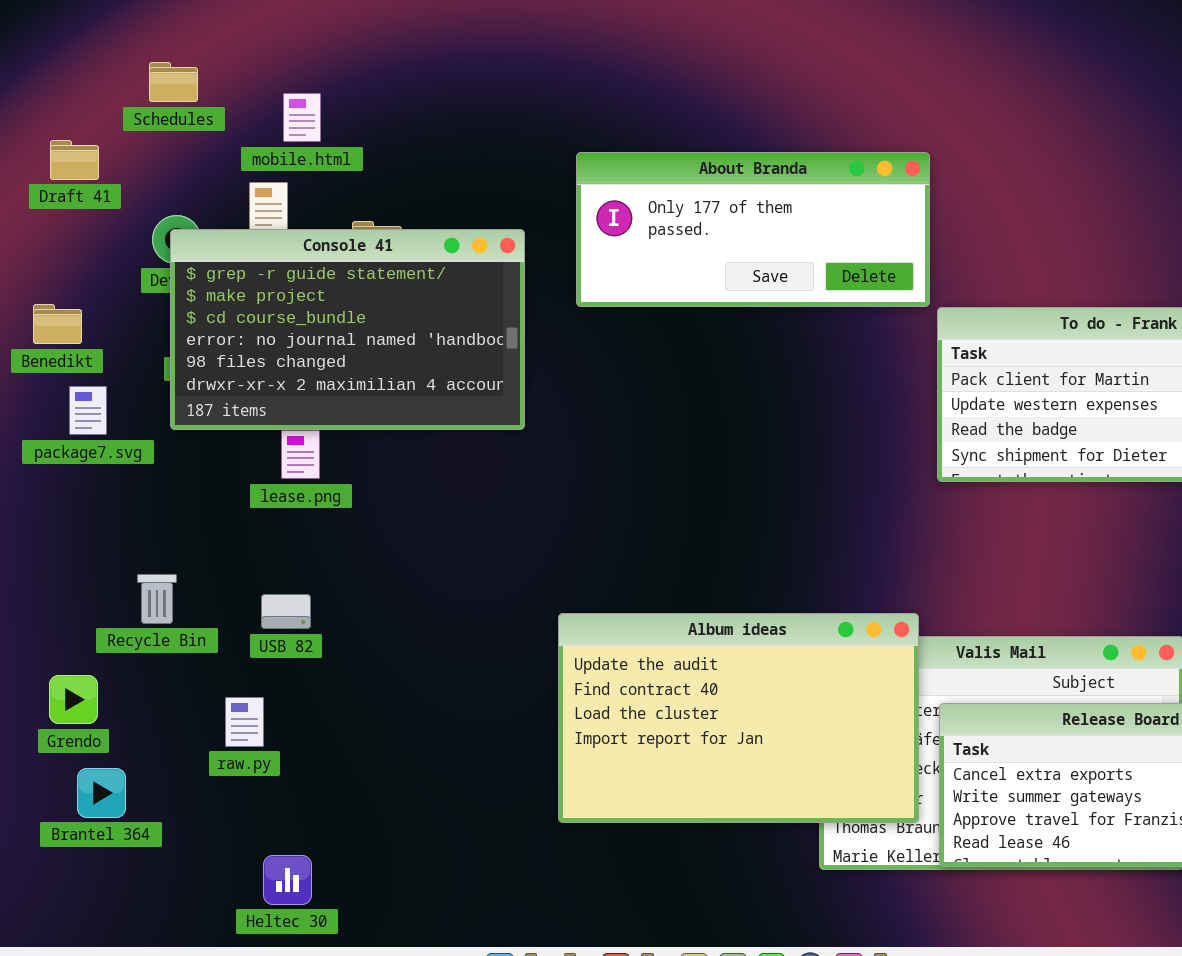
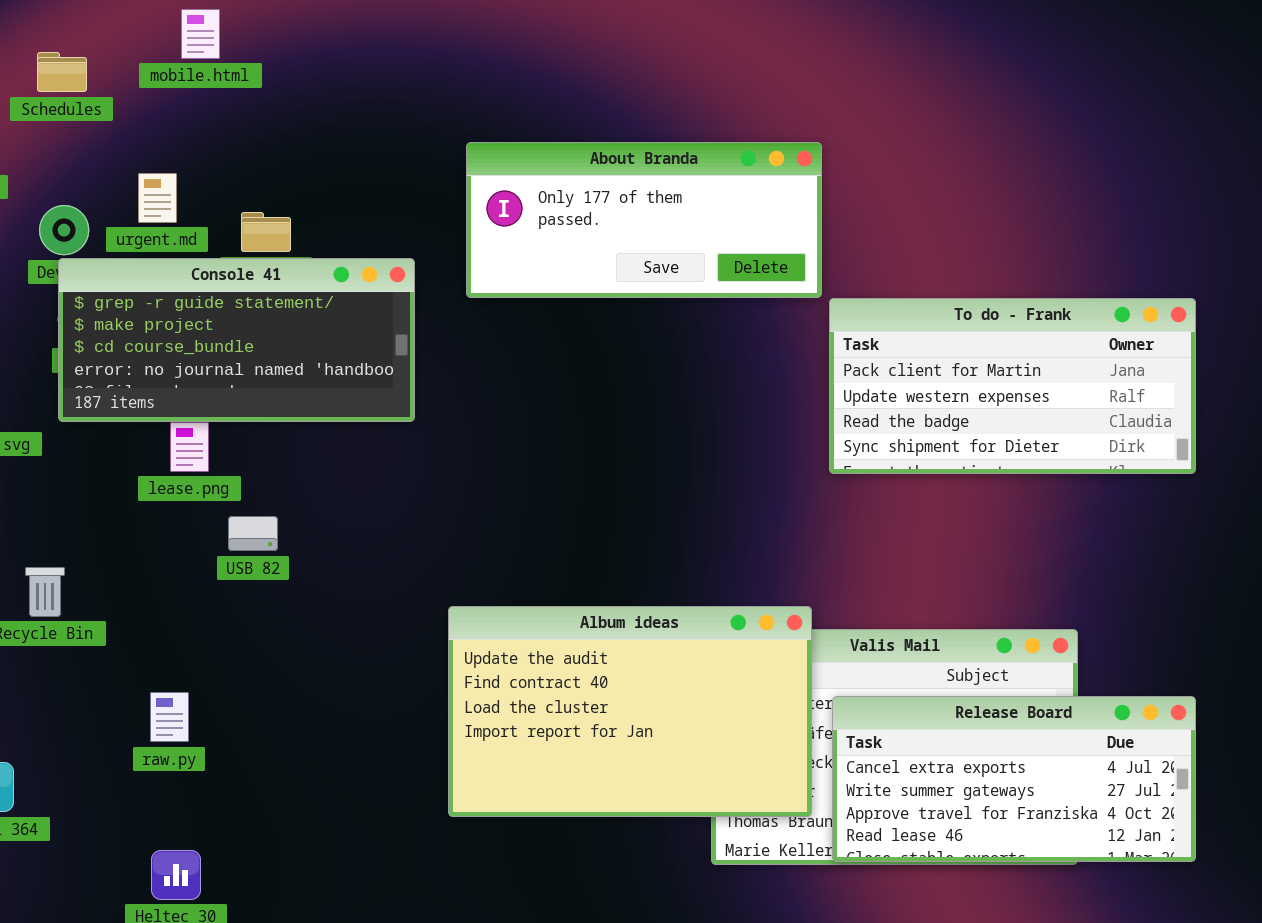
mobile.html: [283,93,321,142] -> [181,9,220,59], moved
Console 41: [170,229,525,430] -> [58,258,415,422], resized
USB 82: [261,594,311,629] -> [228,516,278,551], moved
raw.py: [225,697,264,747] -> [150,692,189,742], moved

